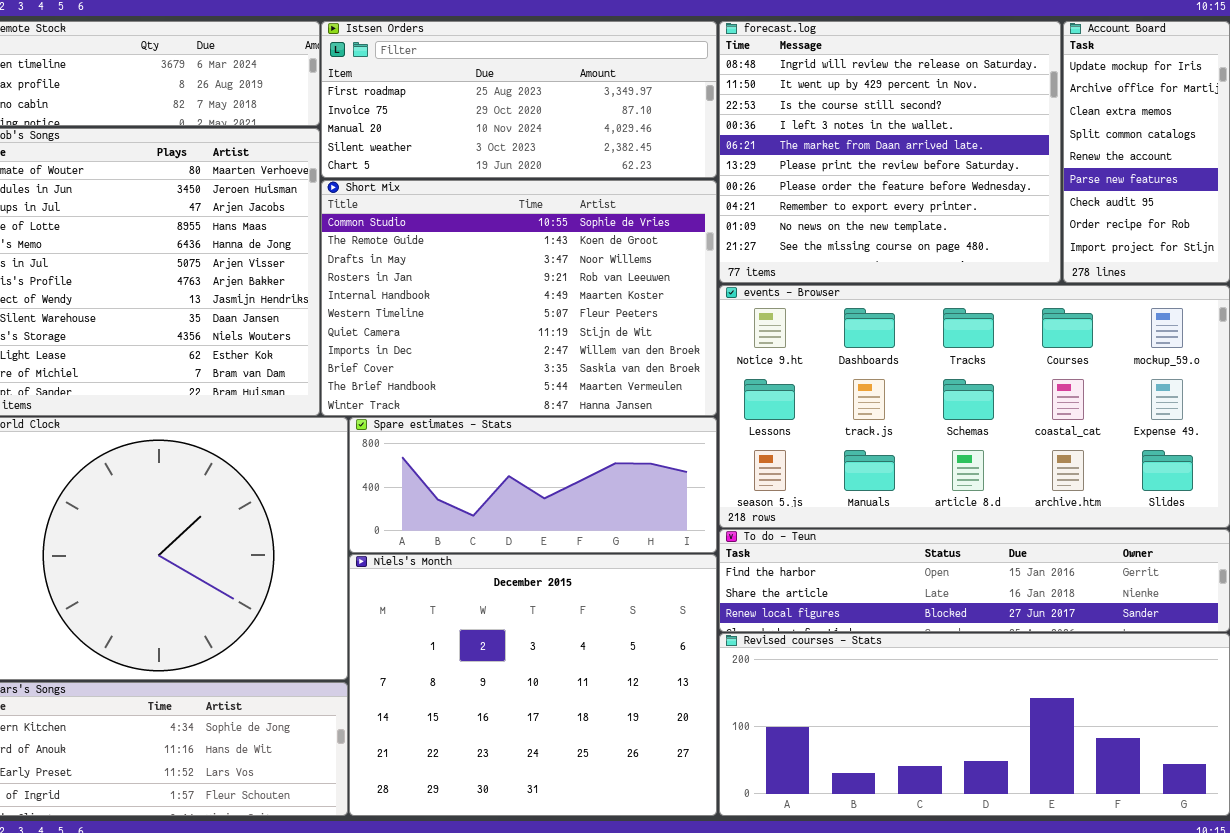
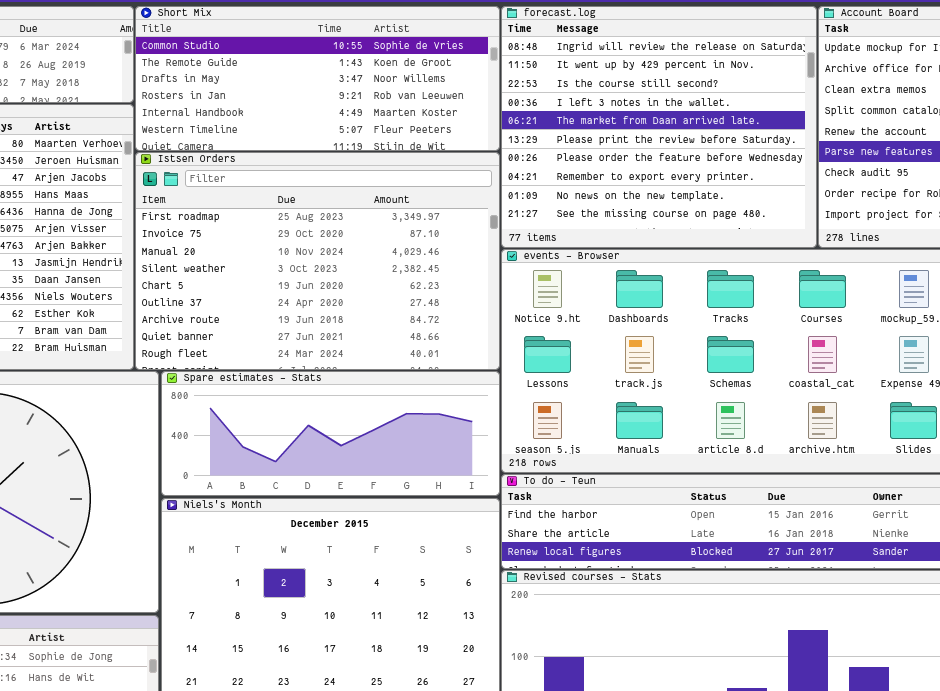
Istsen Orders: [321,21,717,178] -> [135,152,500,370], moved, resized
Short Mix: [321,180,717,416] -> [135,6,500,151], moved, resized

